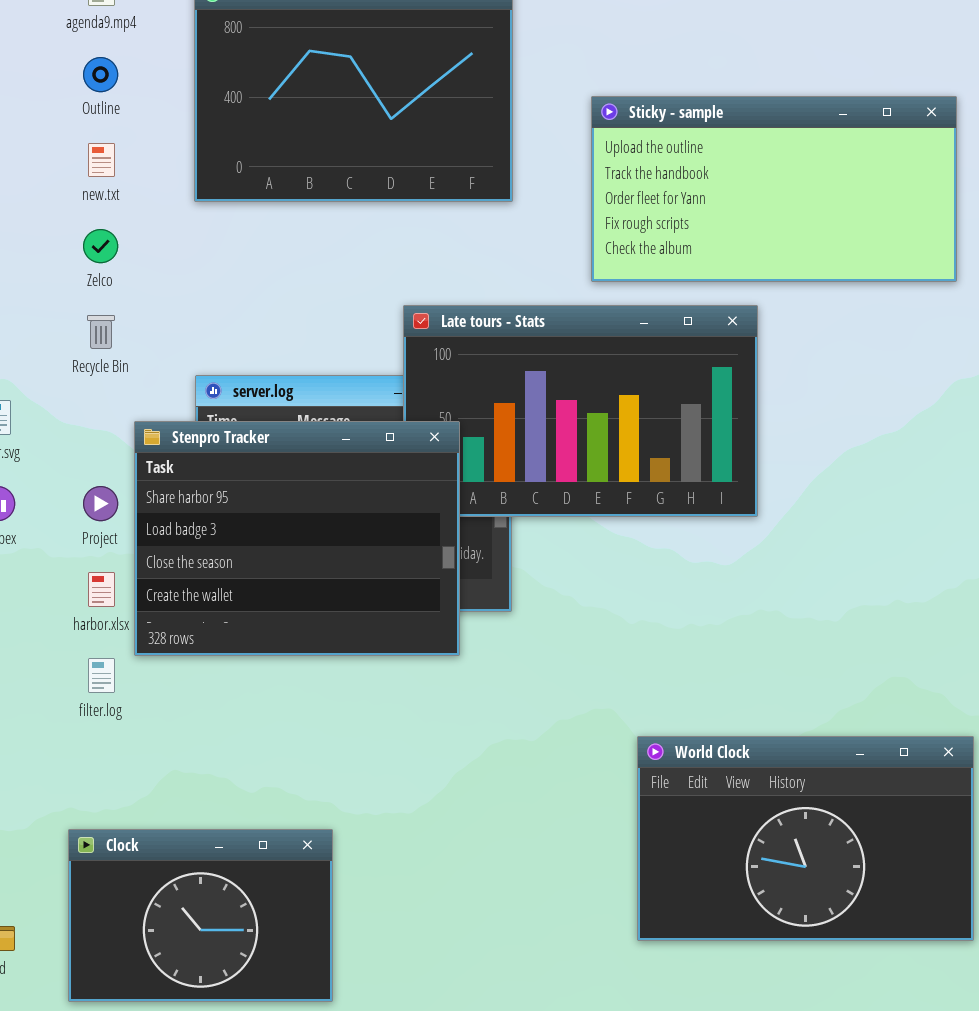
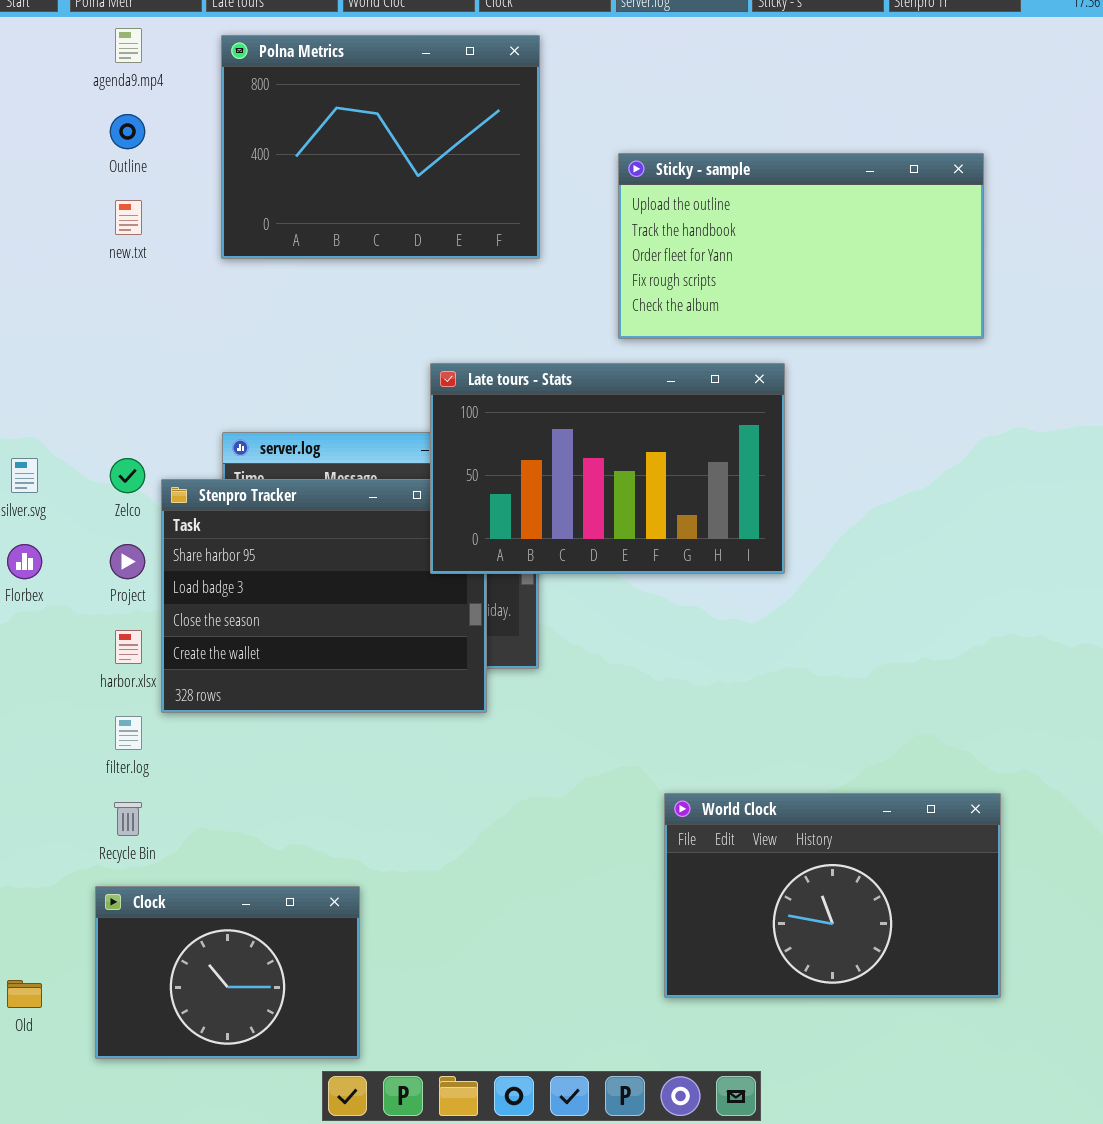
Zelco: [83,229,118,263] -> [110,458,145,493], moved
Late tours - Stats: [403,305,758,517] -> [430,363,785,574], raised
Recycle Bin: [87,315,115,349] -> [114,802,142,836], moved

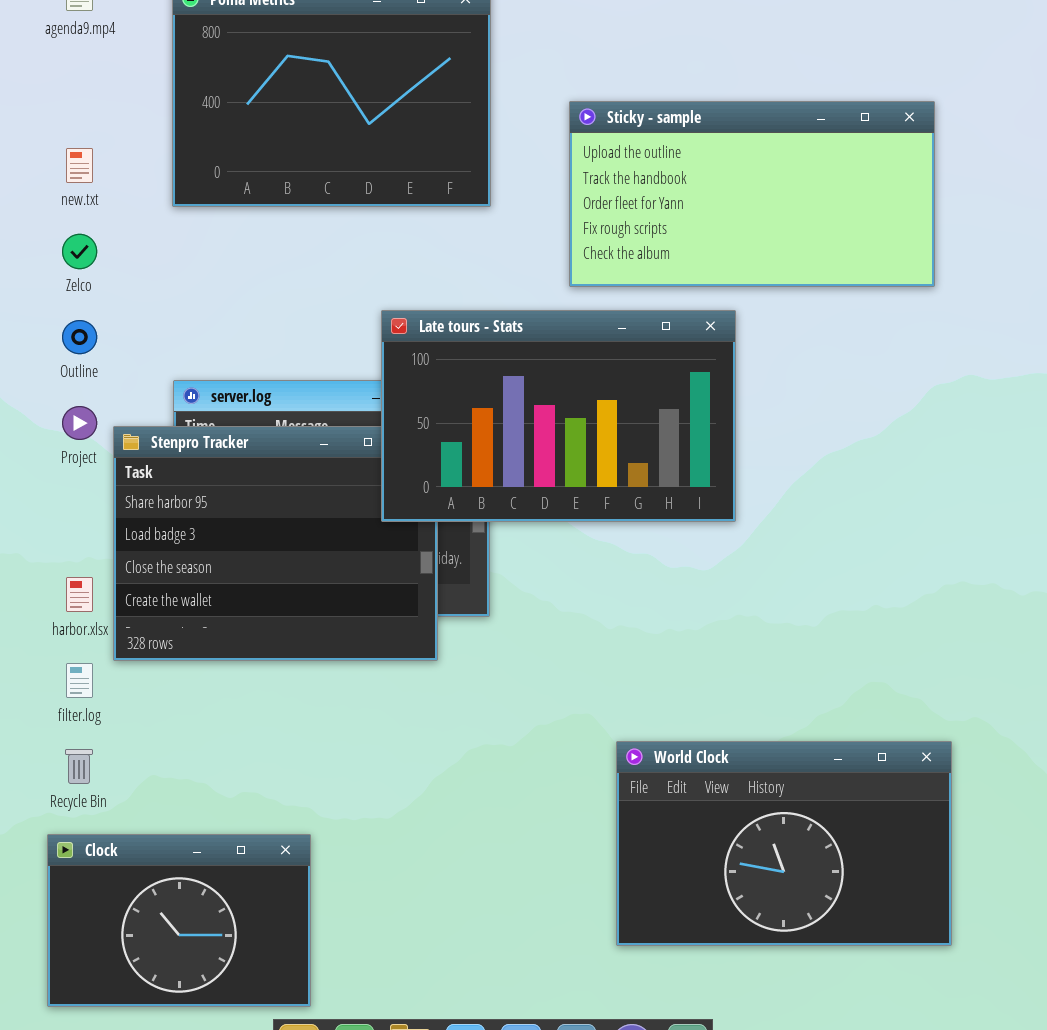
Outline: [110,114,145,149] -> [62,320,97,354], moved
Zelco: [110,458,145,493] -> [62,234,97,269], moved
Project: [110,544,145,579] -> [62,406,97,440], moved

